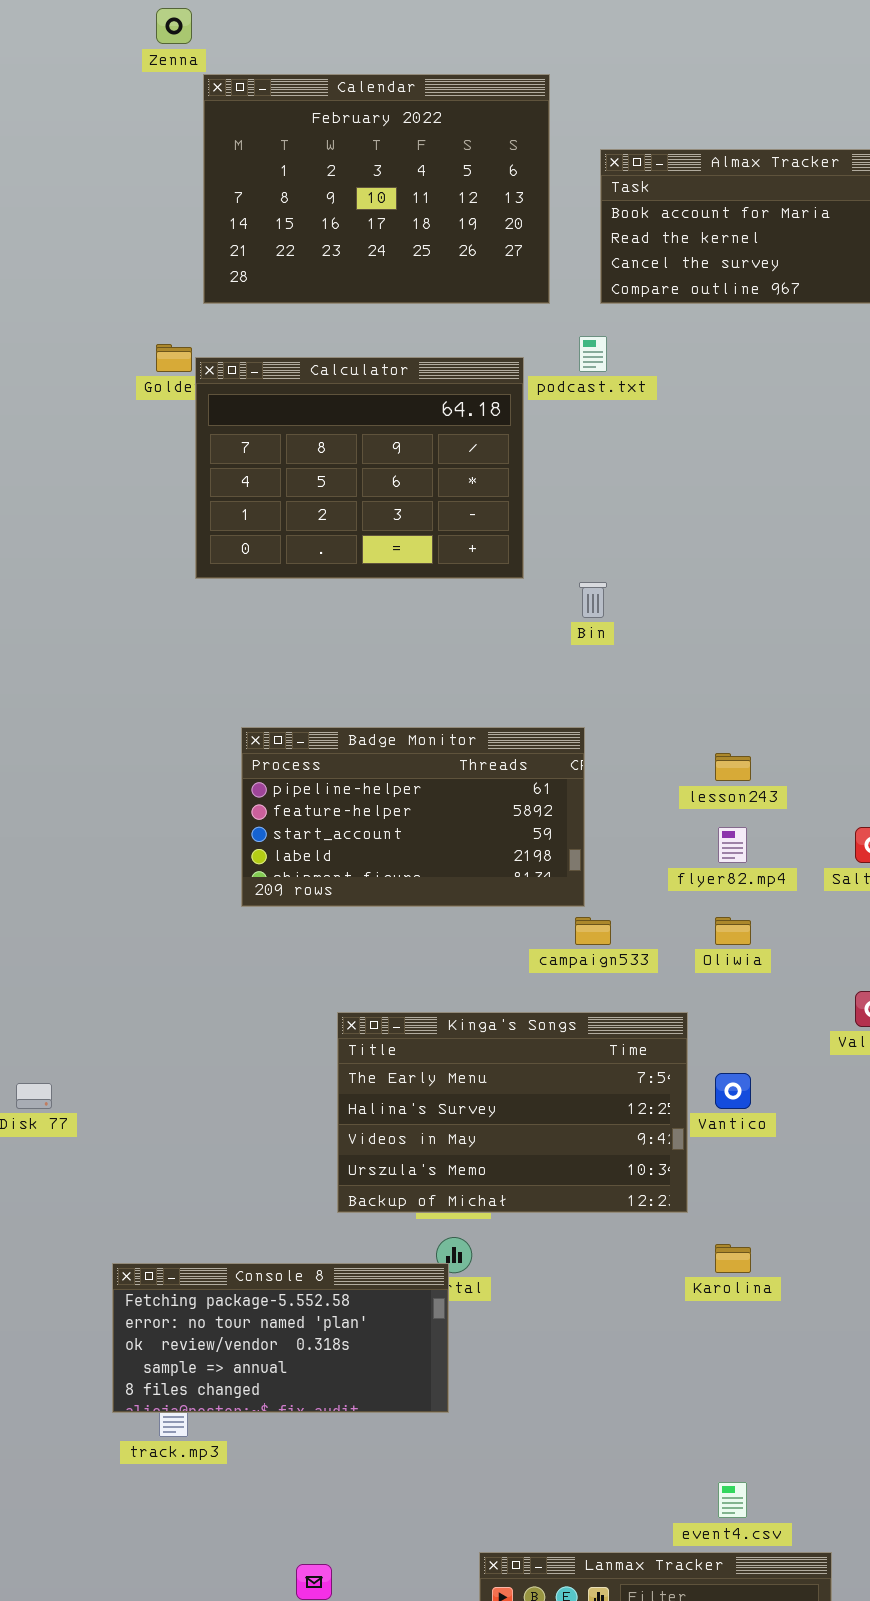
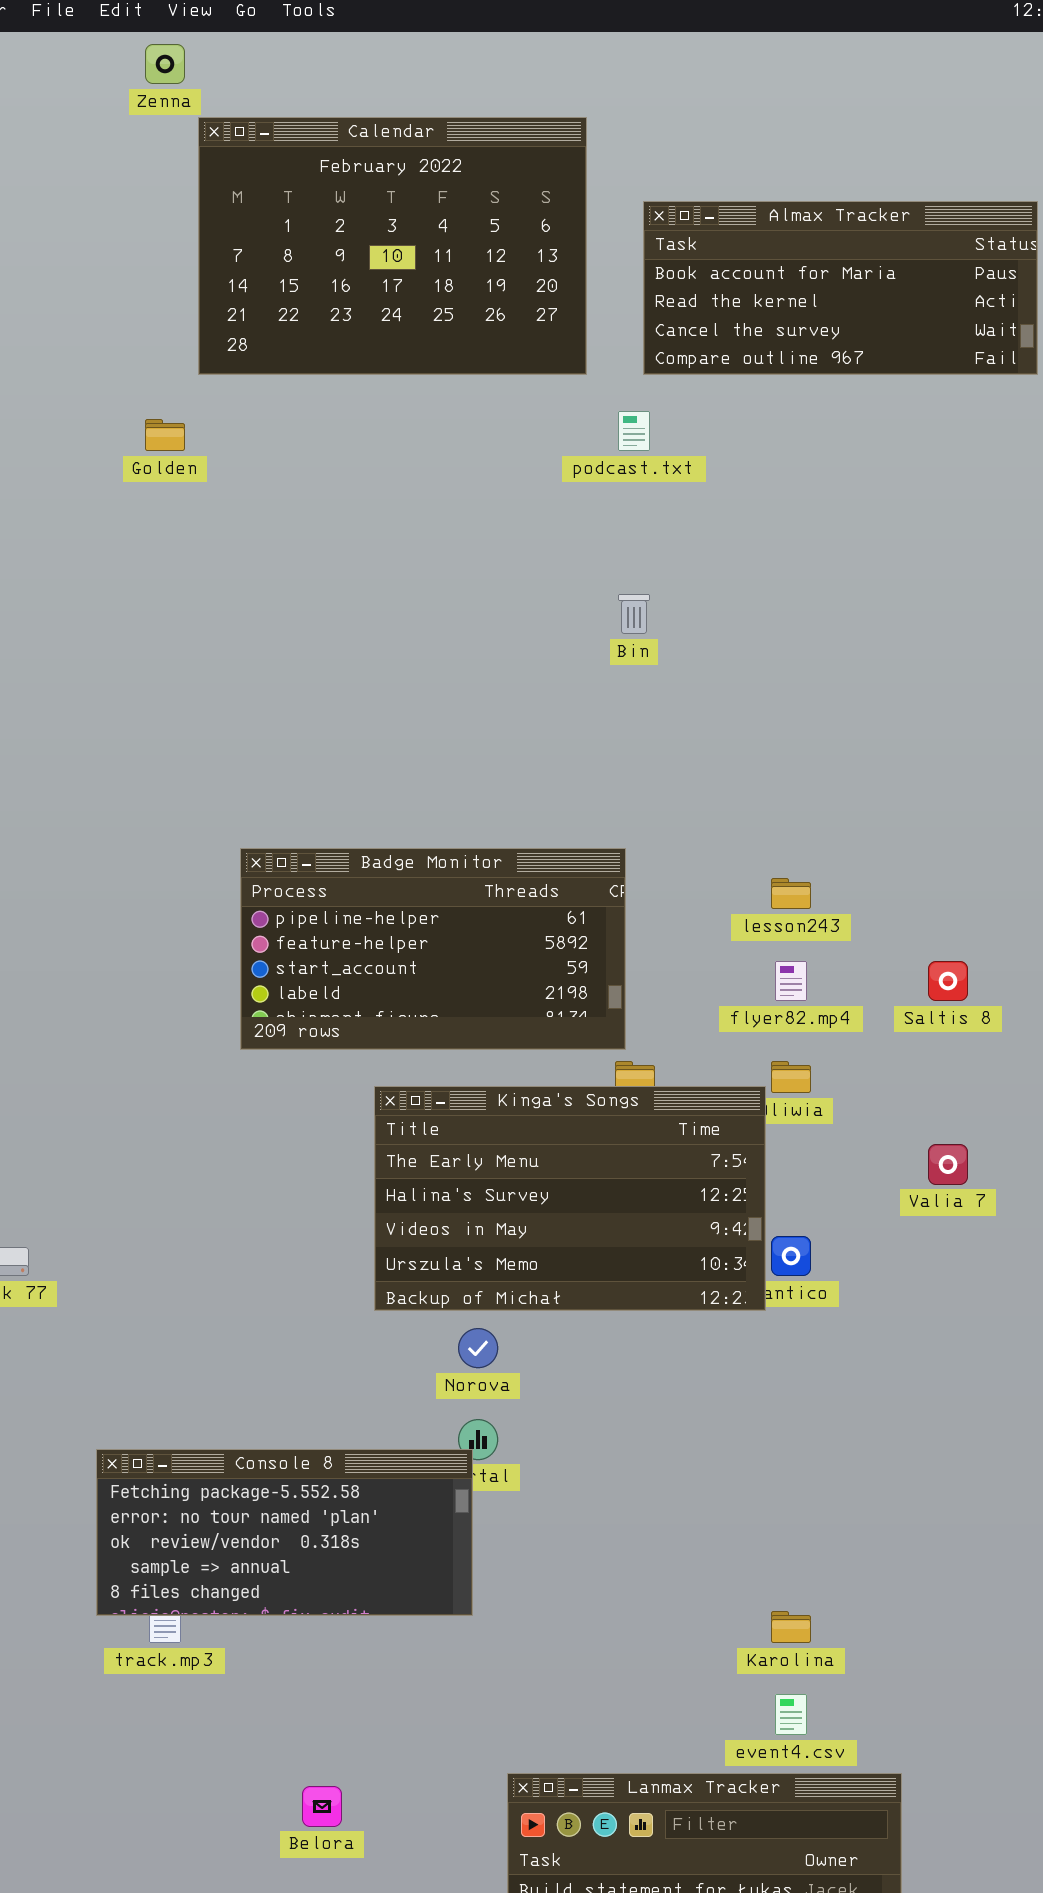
Calculator: [195,357,524,579] -> none, closed
Bin: [579,582,607,618] -> [618,594,650,634], moved
Kinga's Songs: [337,1012,688,1213] -> [374,1086,766,1311], moved
Karolina: [715,1244,751,1273] -> [771,1611,811,1643], moved

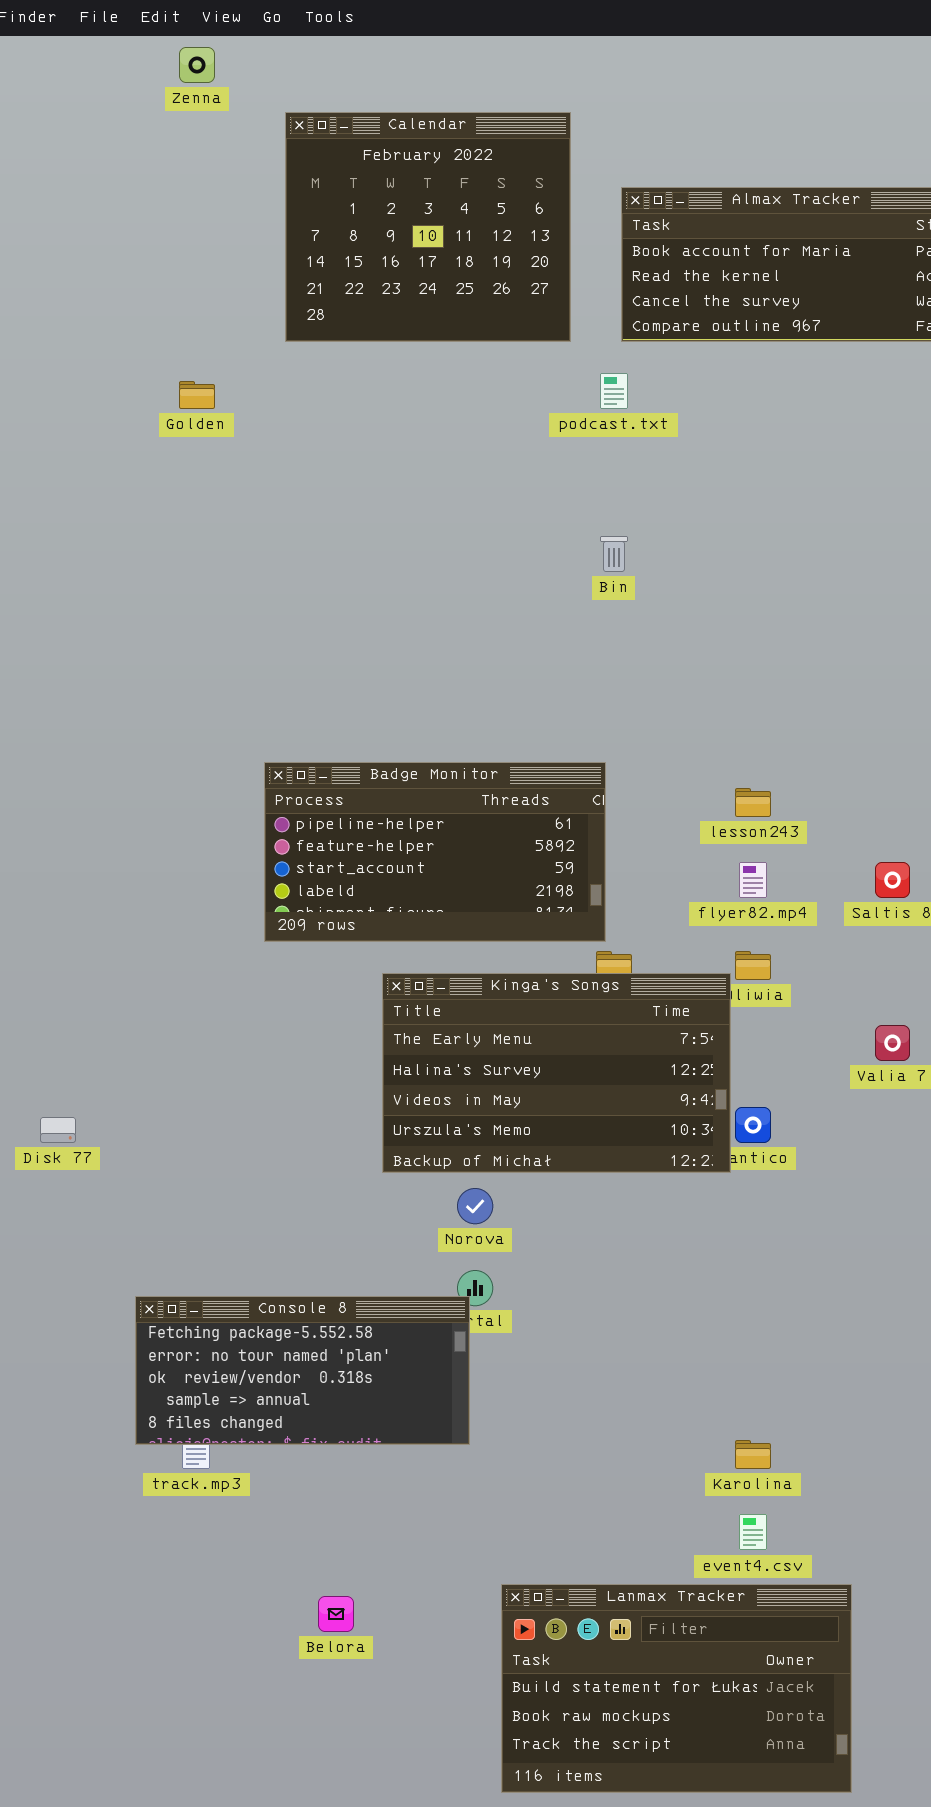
Calendar: [198,117,587,375] -> [285,112,571,342], resized

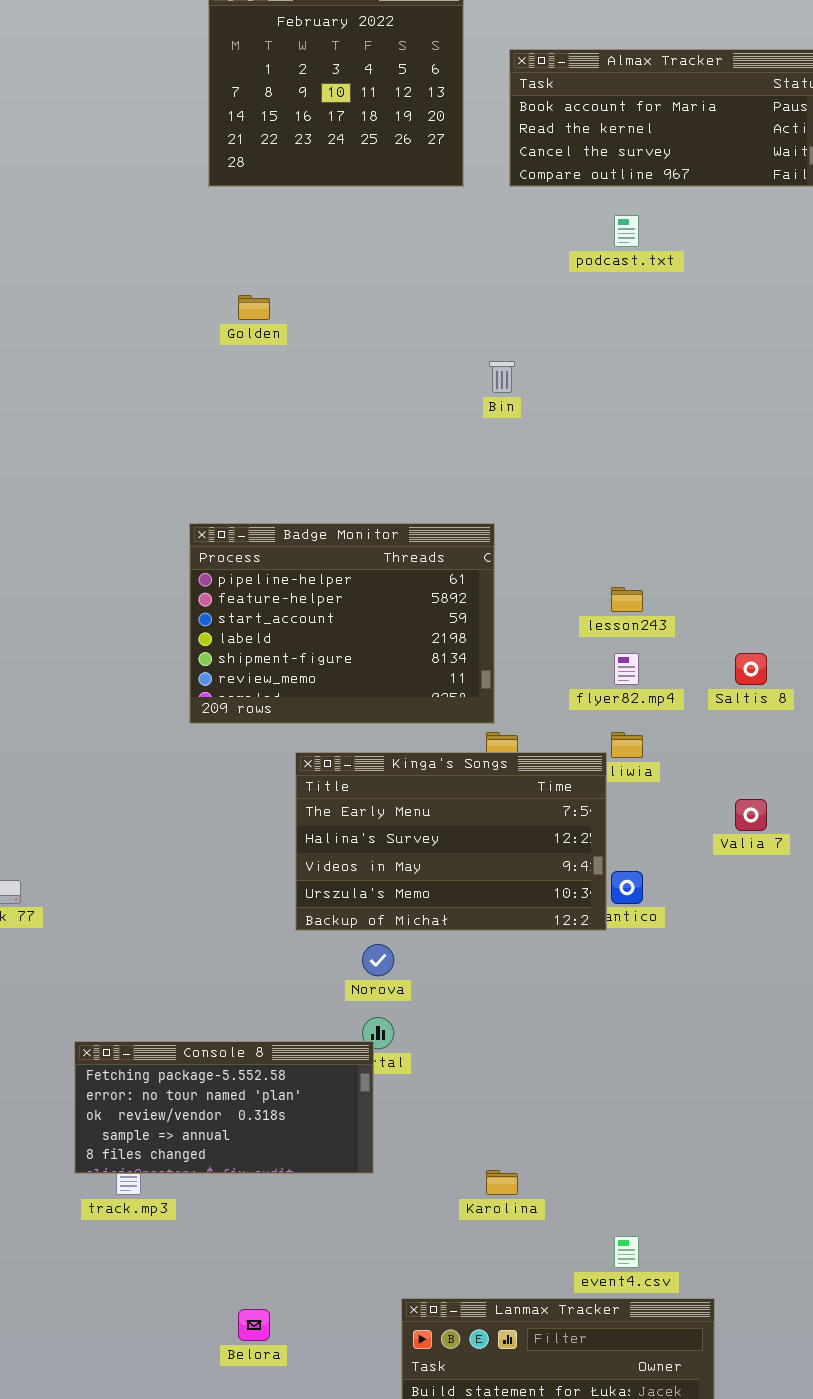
podcast.txt: [600,373,628,409] -> [614,215,639,247], moved
Golden: [179,381,215,409] -> [238,295,270,320], moved
Badge Monitor: [264,762,606,942] -> [189,523,495,724], resized
Karolina: [735,1440,771,1469] -> [486,1170,518,1195], moved

